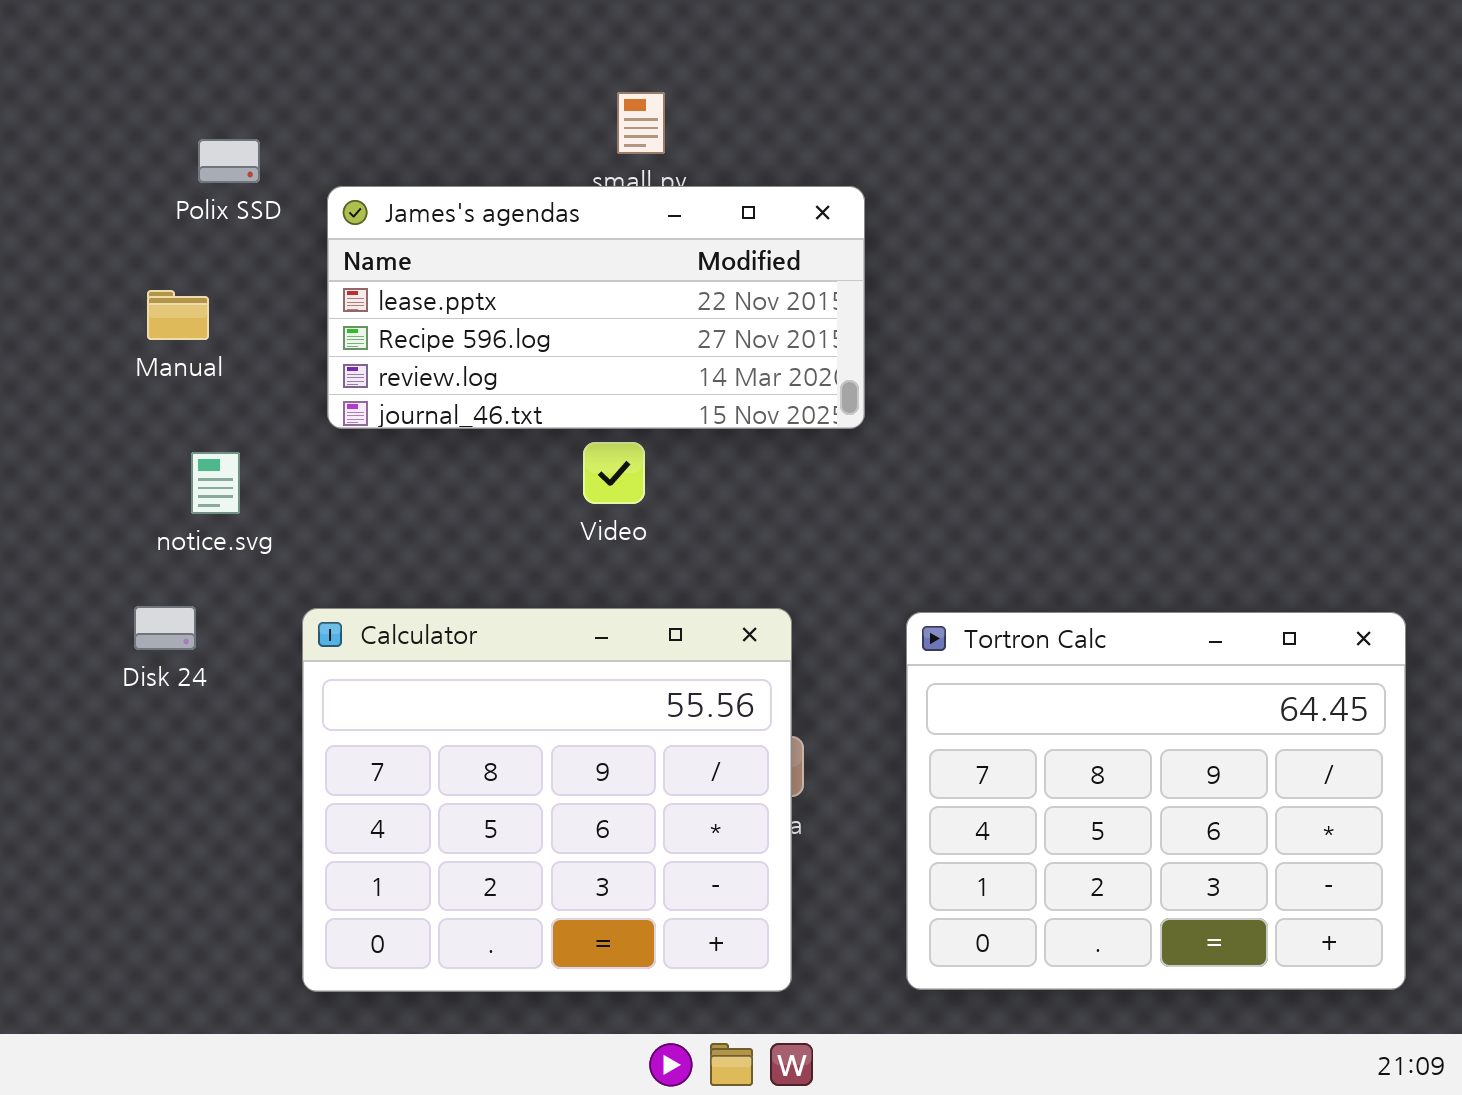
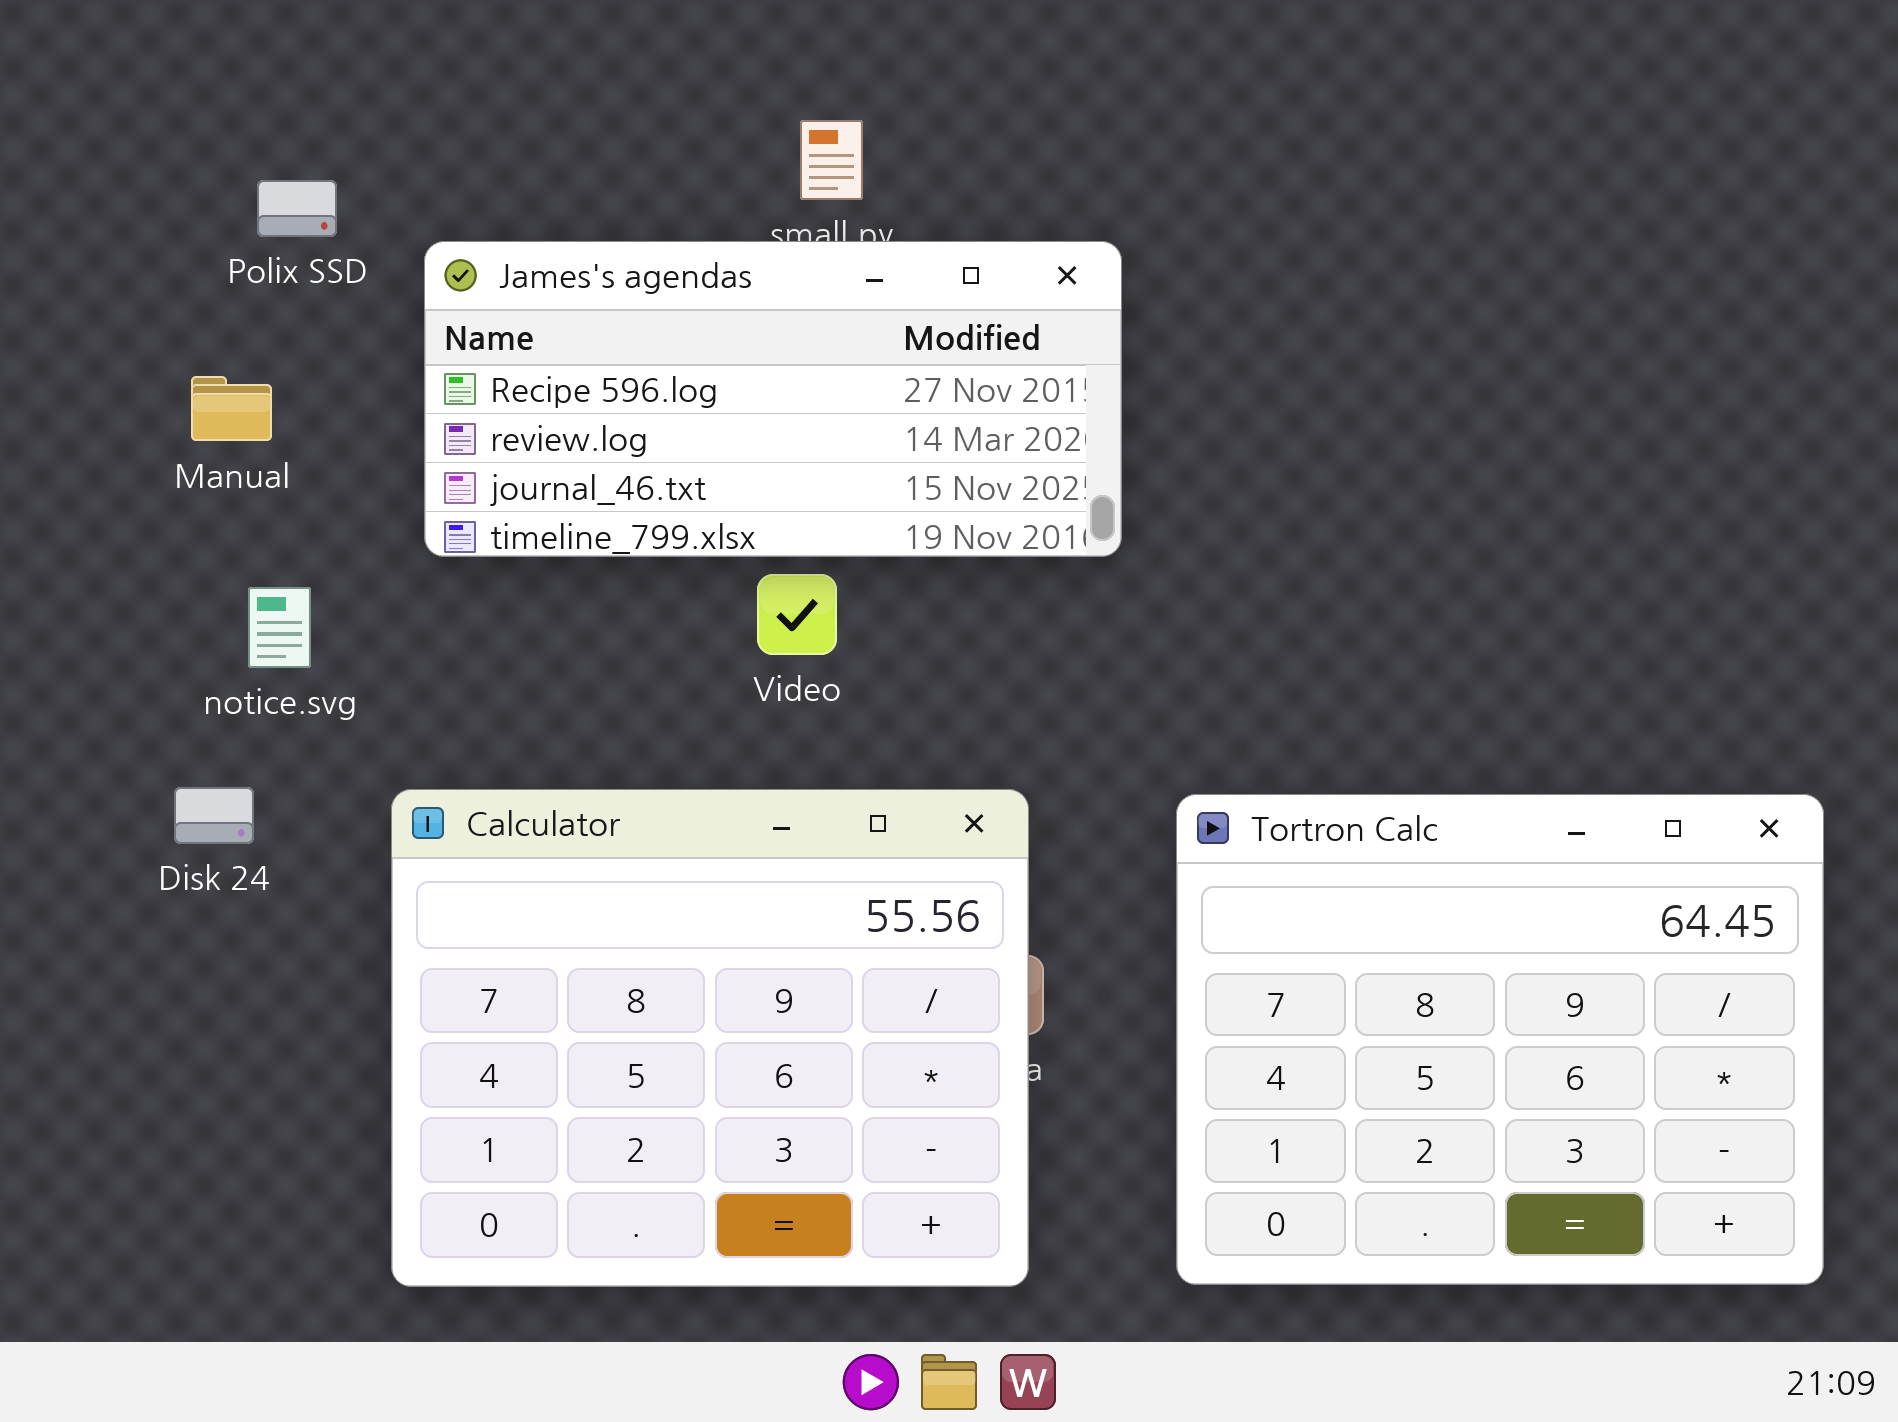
James's agendas: [327,186,865,429] -> [424,241,1122,557], scrolled down 1 row

